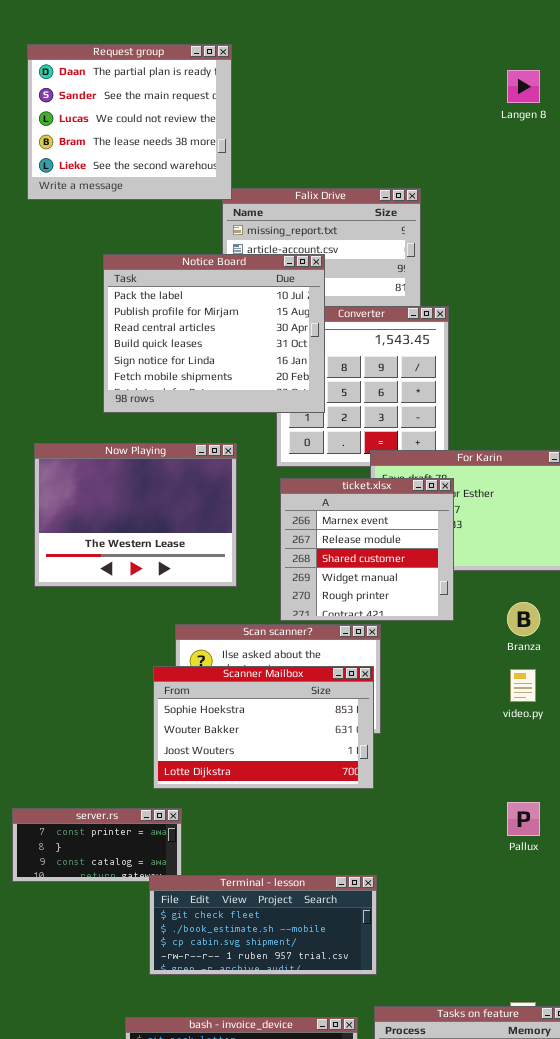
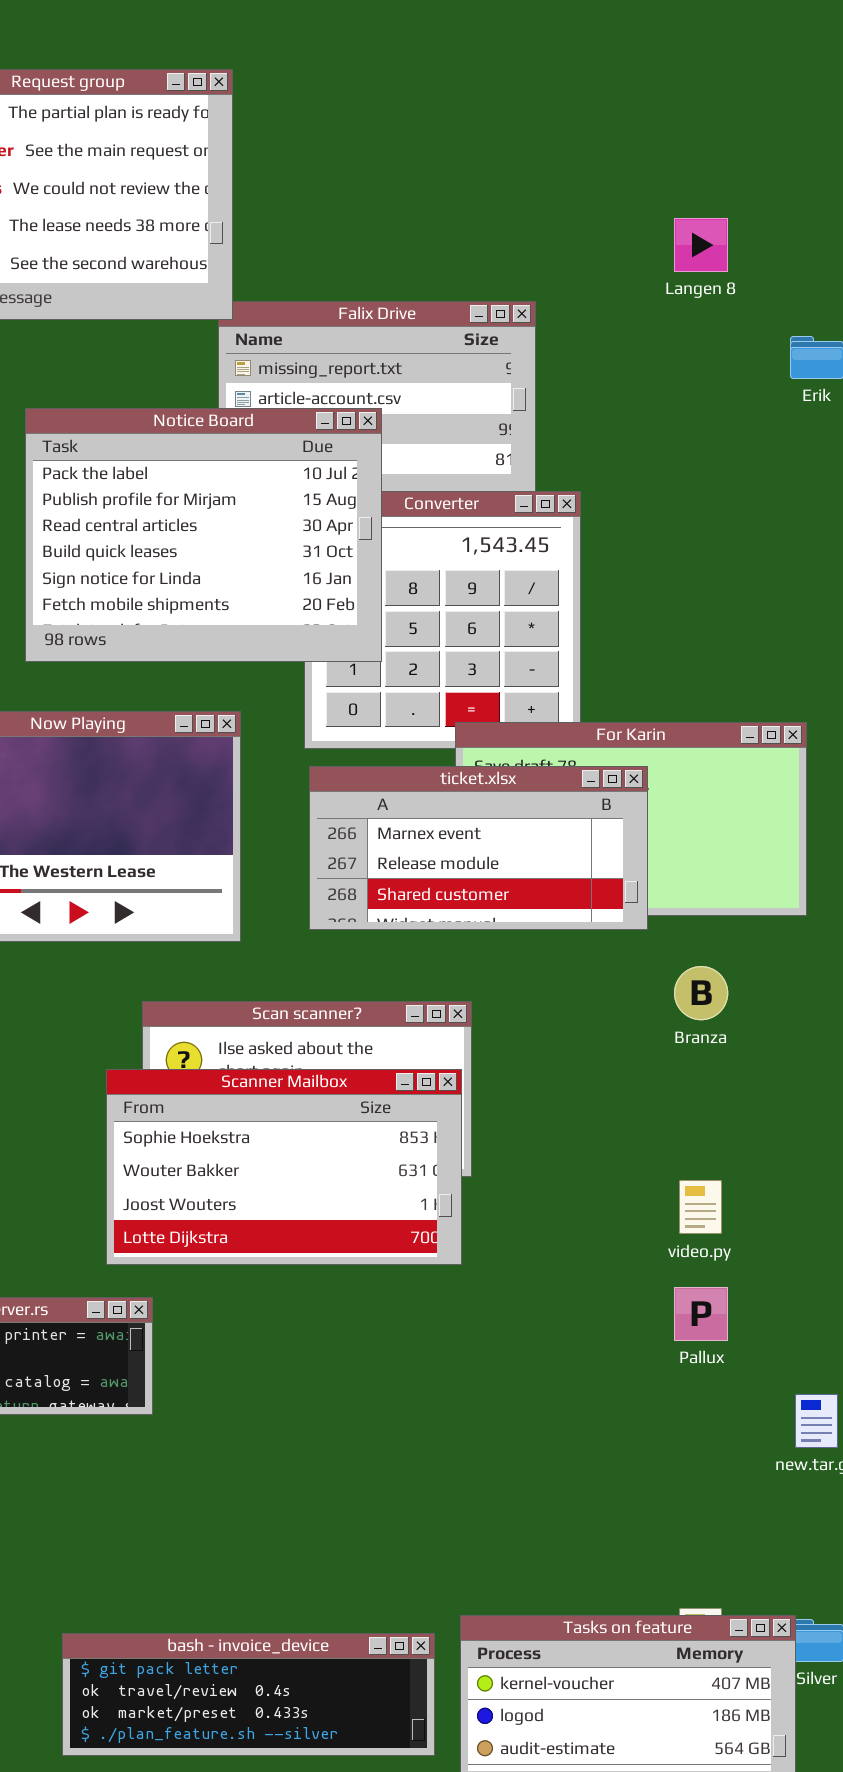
Langen 8: [507,70,540,103] -> [674,218,728,272], moved
ticket.xlsx: [280,478,454,621] -> [309,766,648,930], resized
video.py: [510,669,536,702] -> [679,1180,722,1234], moved
Terminal - lesson: [149,875,377,975] -> none, closed

